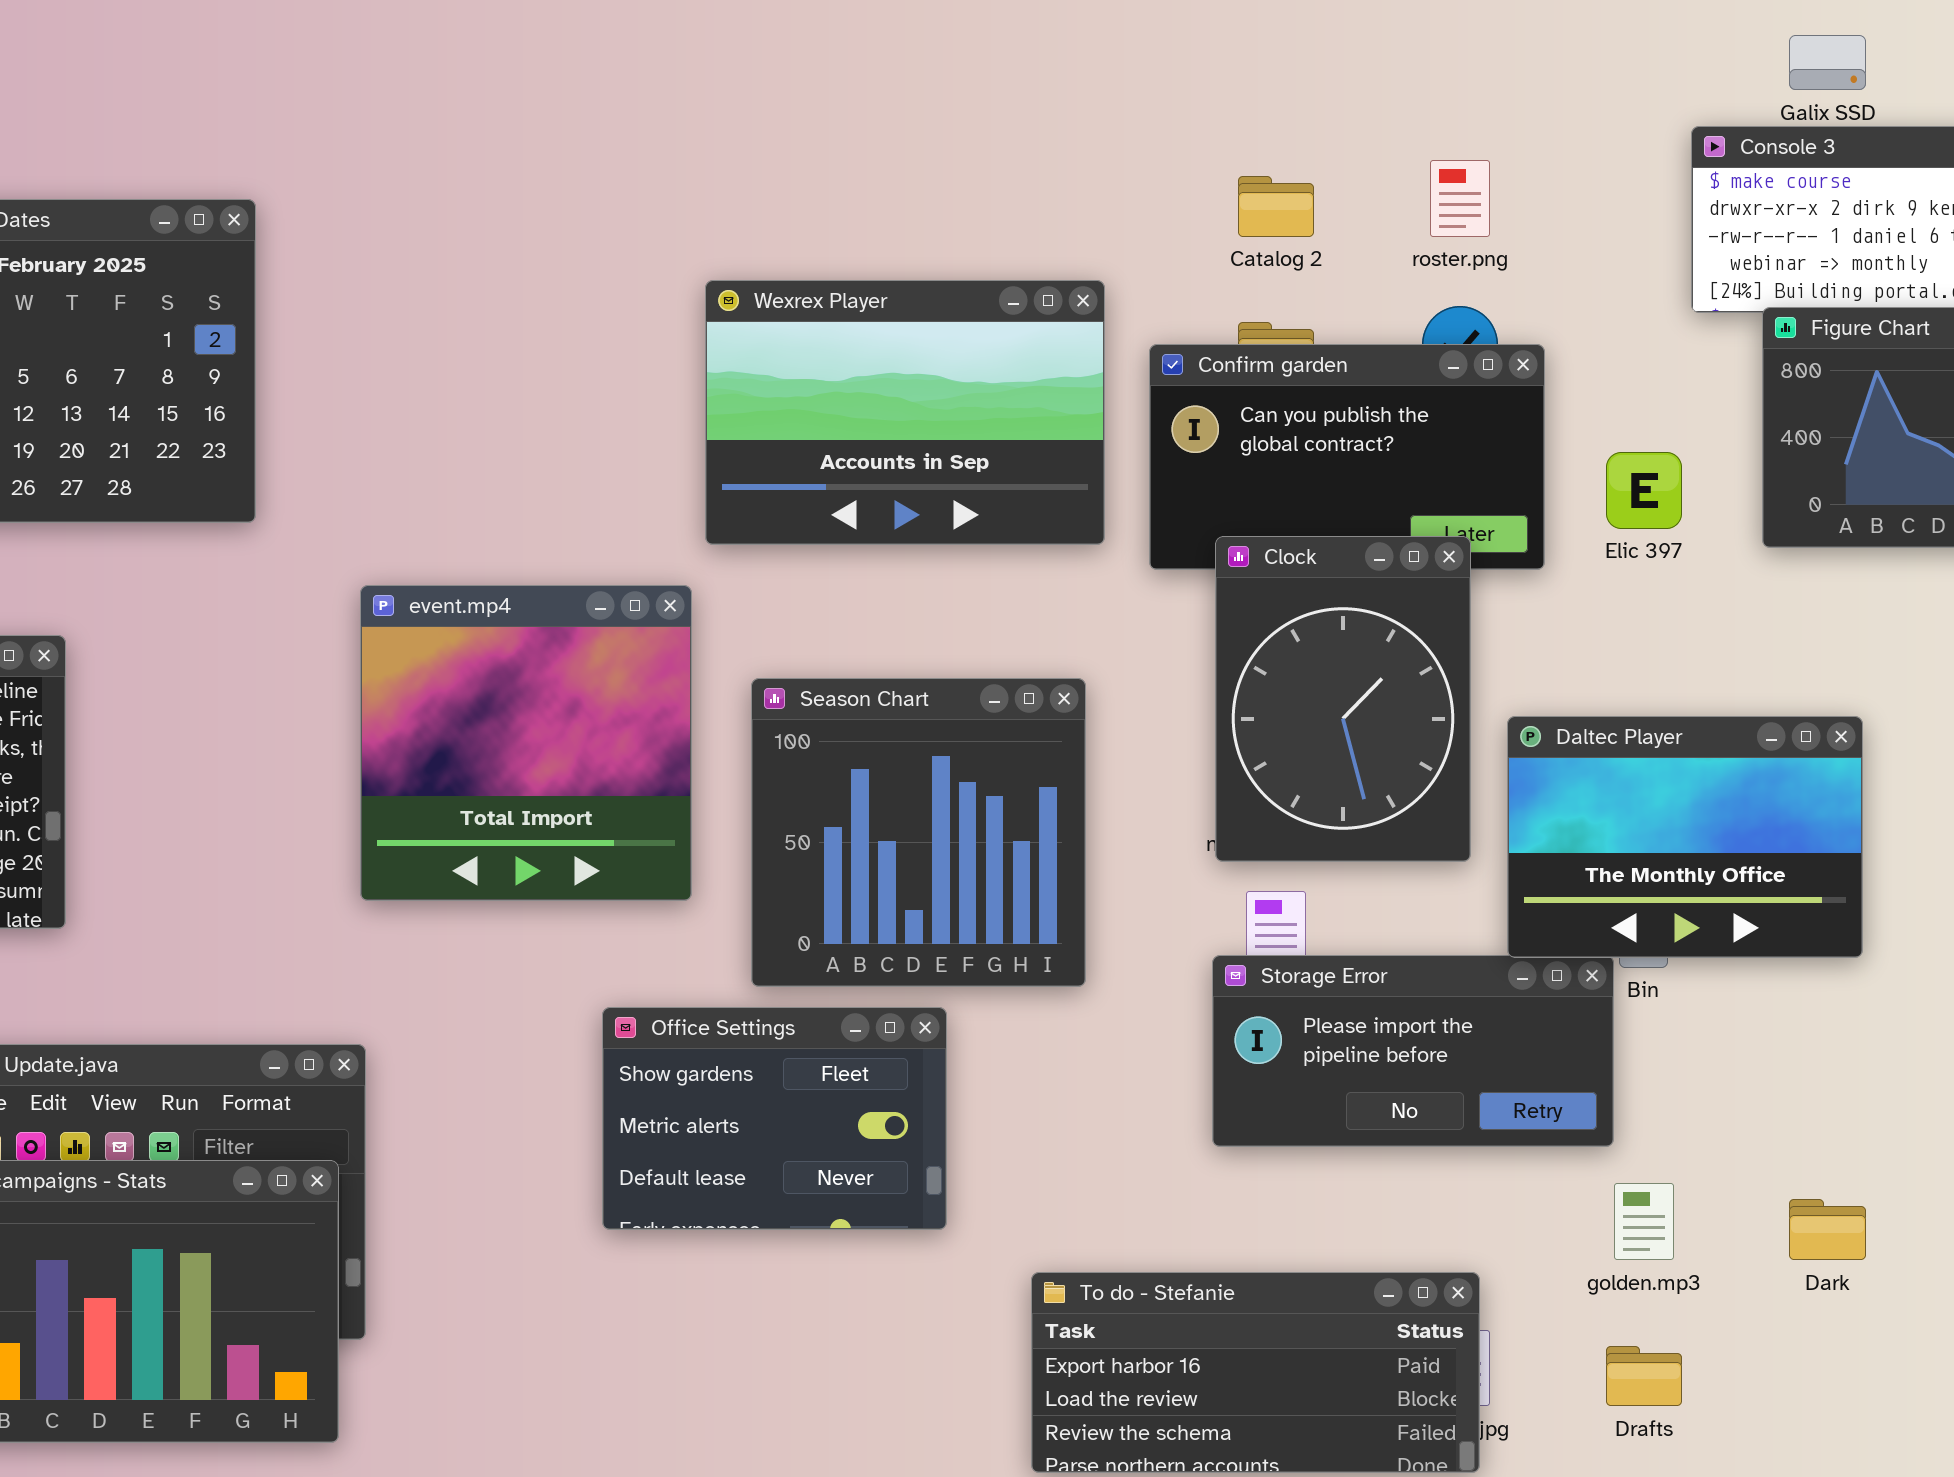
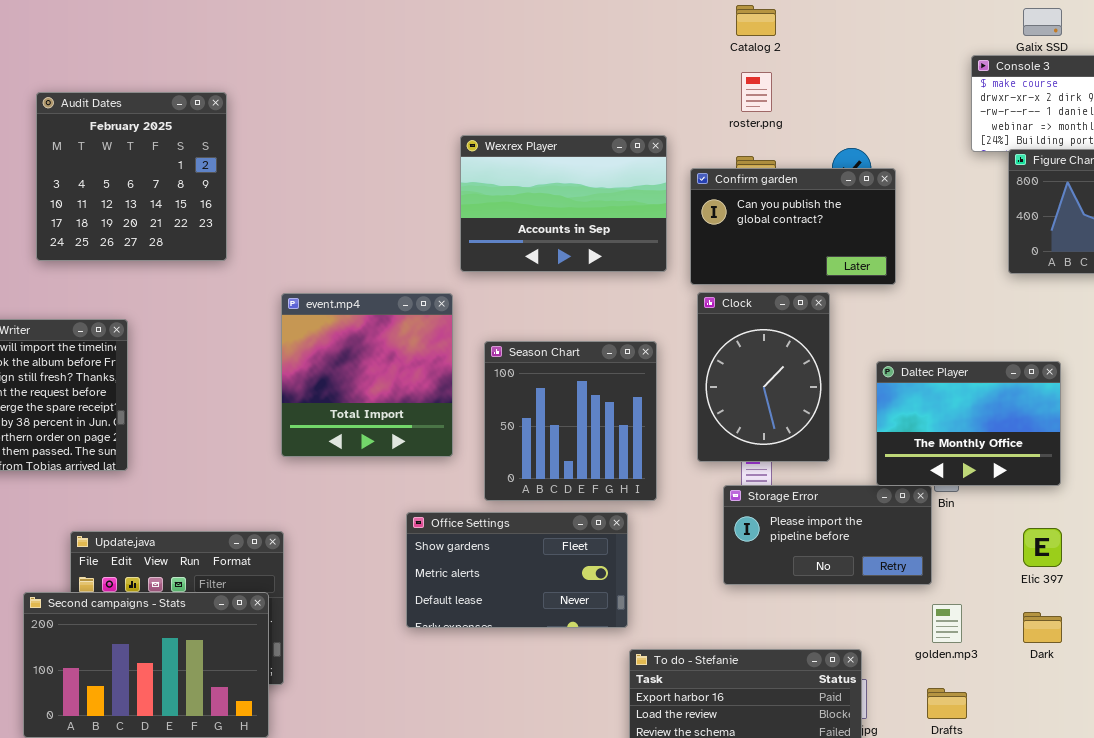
roster.png: [1430,160,1490,237] -> [741,72,772,112], moved
Catalog 2: [1238,176,1314,237] -> [736,5,776,36], moved
Elic 397: [1606,452,1682,529] -> [1023,528,1062,567], moved
Clock: [1215,536,1471,862] -> [697,292,830,462], moved
Office Settings: [602,1007,947,1230] -> [406,512,628,628], resized

